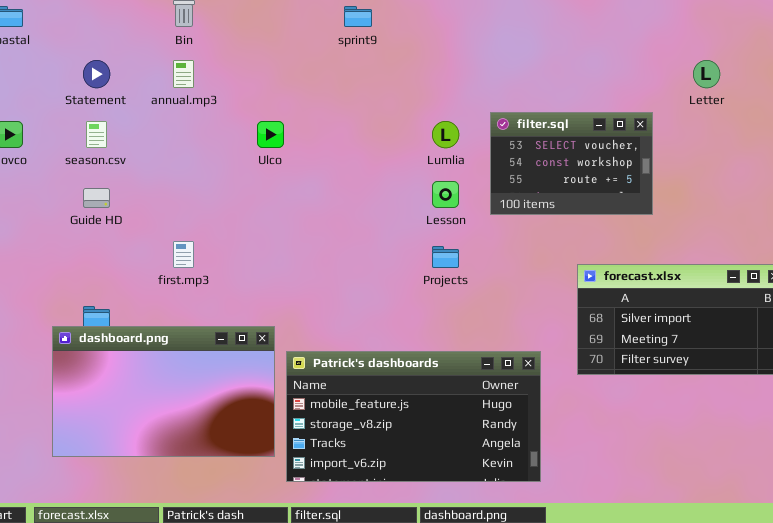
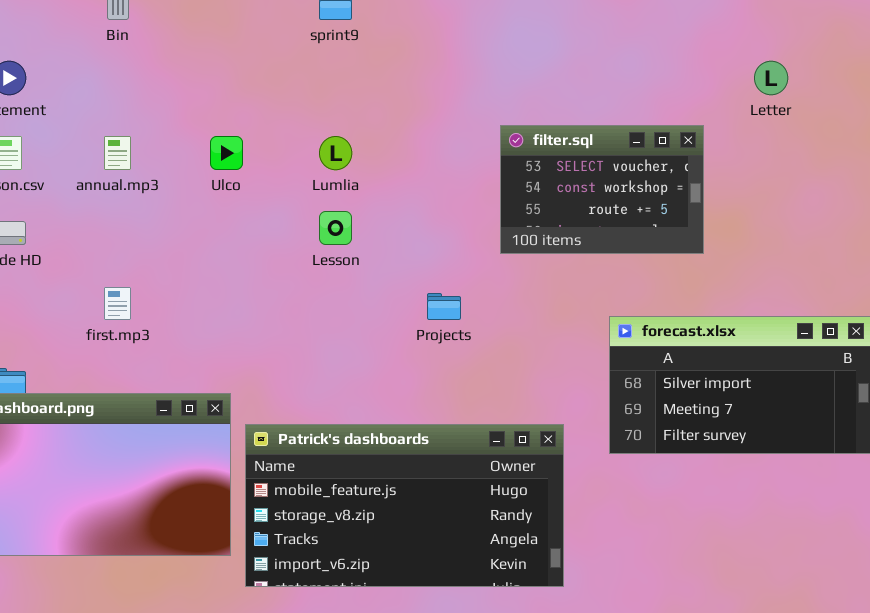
annual.mp3: [173,60,194,88] -> [104,136,131,170], moved
Lumlia: [432,121,459,148] -> [319,136,352,170], moved
Lesson: [432,181,459,208] -> [319,211,352,245], moved

